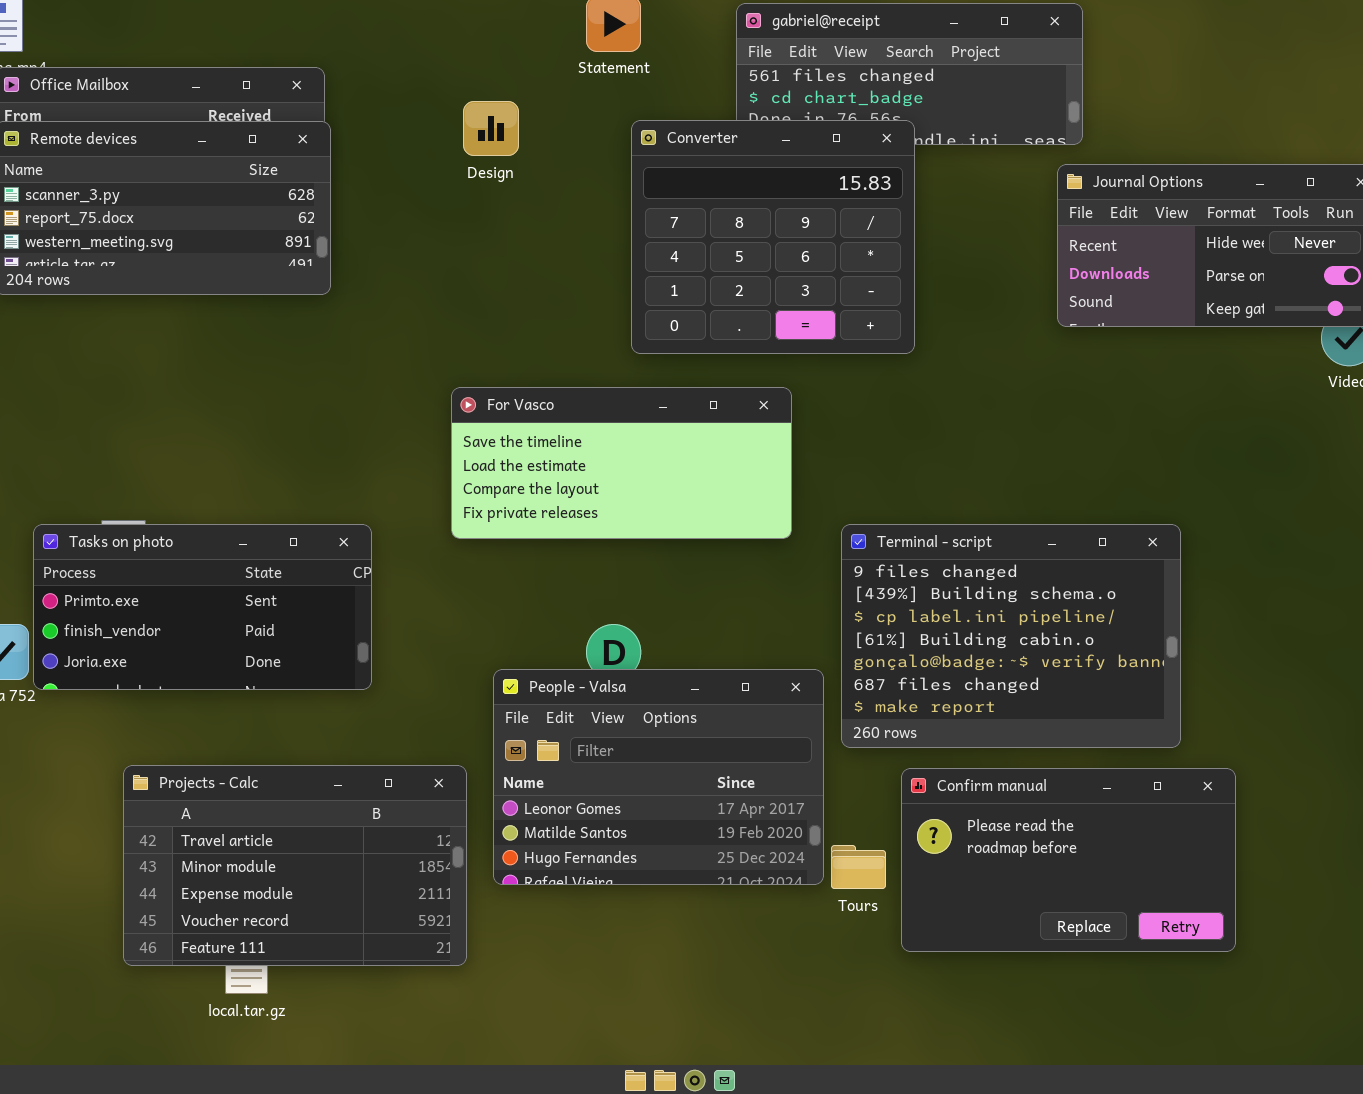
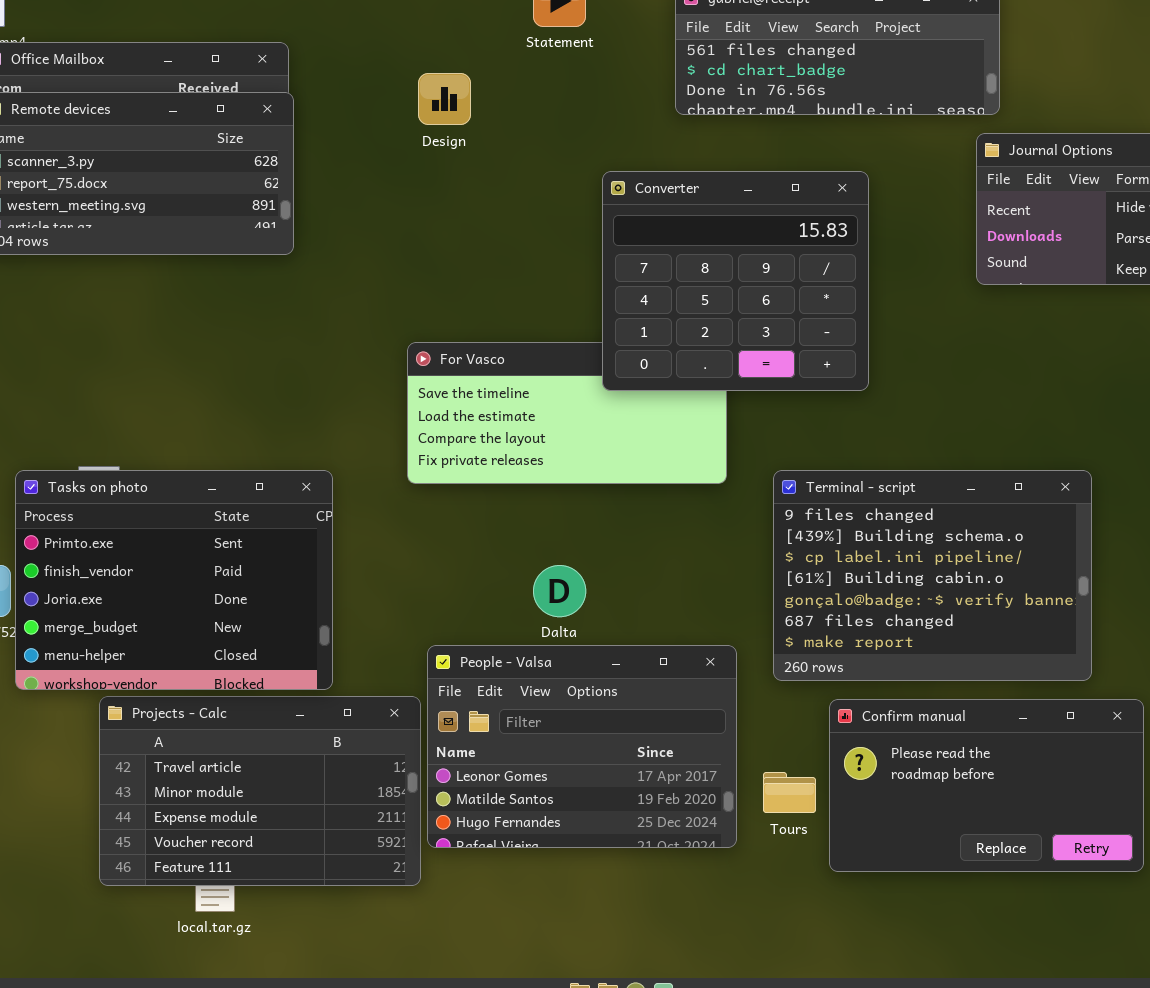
Converter: [631,120,915,354] -> [602,171,869,391], moved
Tasks on photo: [33,524,372,690] -> [15,470,333,690], resized
People - Valsa: [493,669,824,885] -> [427,645,737,848], moved

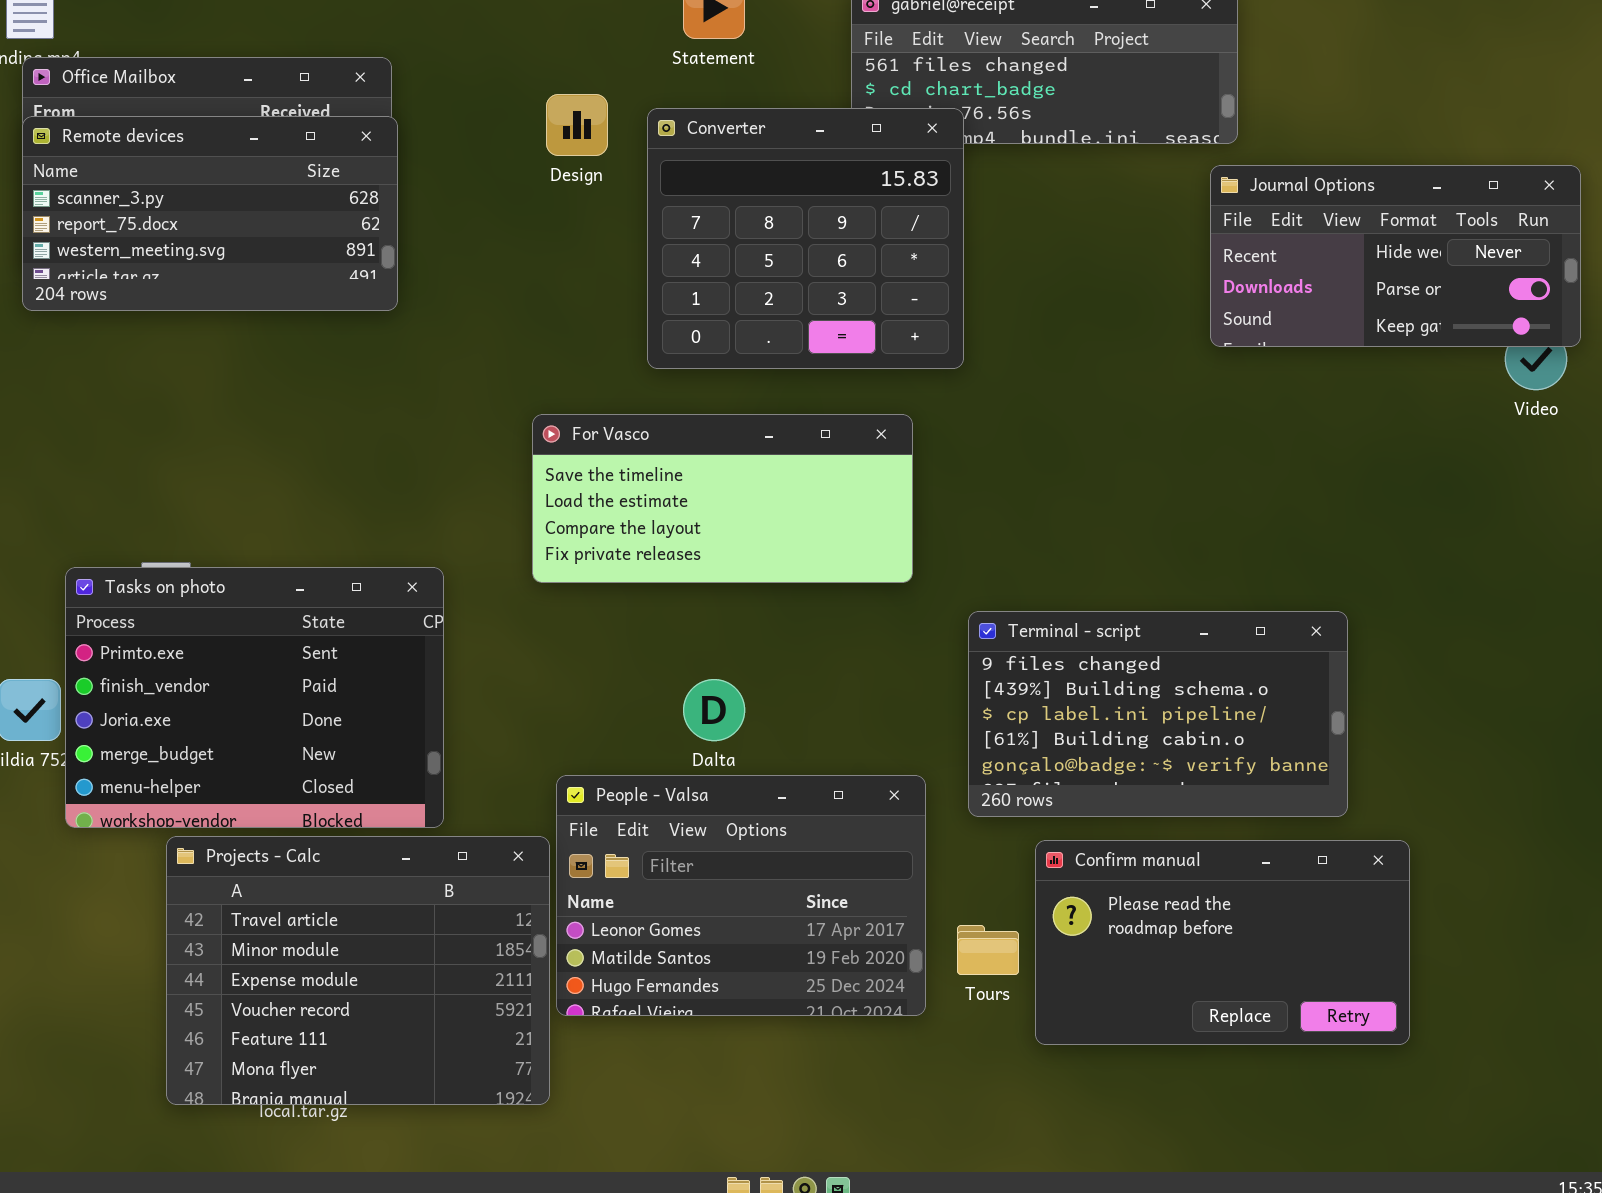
Converter: [602,171,869,391] -> [647,108,964,369], moved
Terminal - script: [773,470,1092,681] -> [968,611,1348,817], resized
Projects - Calc: [99,696,421,886] -> [166,836,550,1105], resized

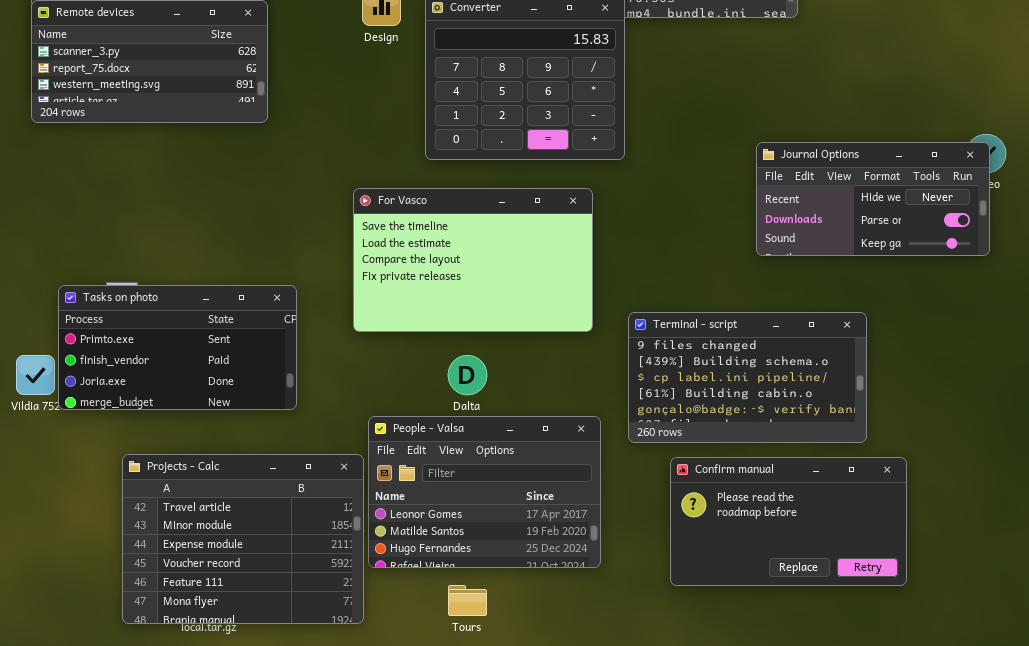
Journal Options: [1210,165,1581,347] -> [756,142,990,256], moved
For Vasco: [532,414,913,583] -> [353,188,593,332], resized
Tasks on photo: [65,567,444,828] -> [58,285,297,410], resized
Tours: [957,925,1019,975] -> [448,585,487,616], moved

